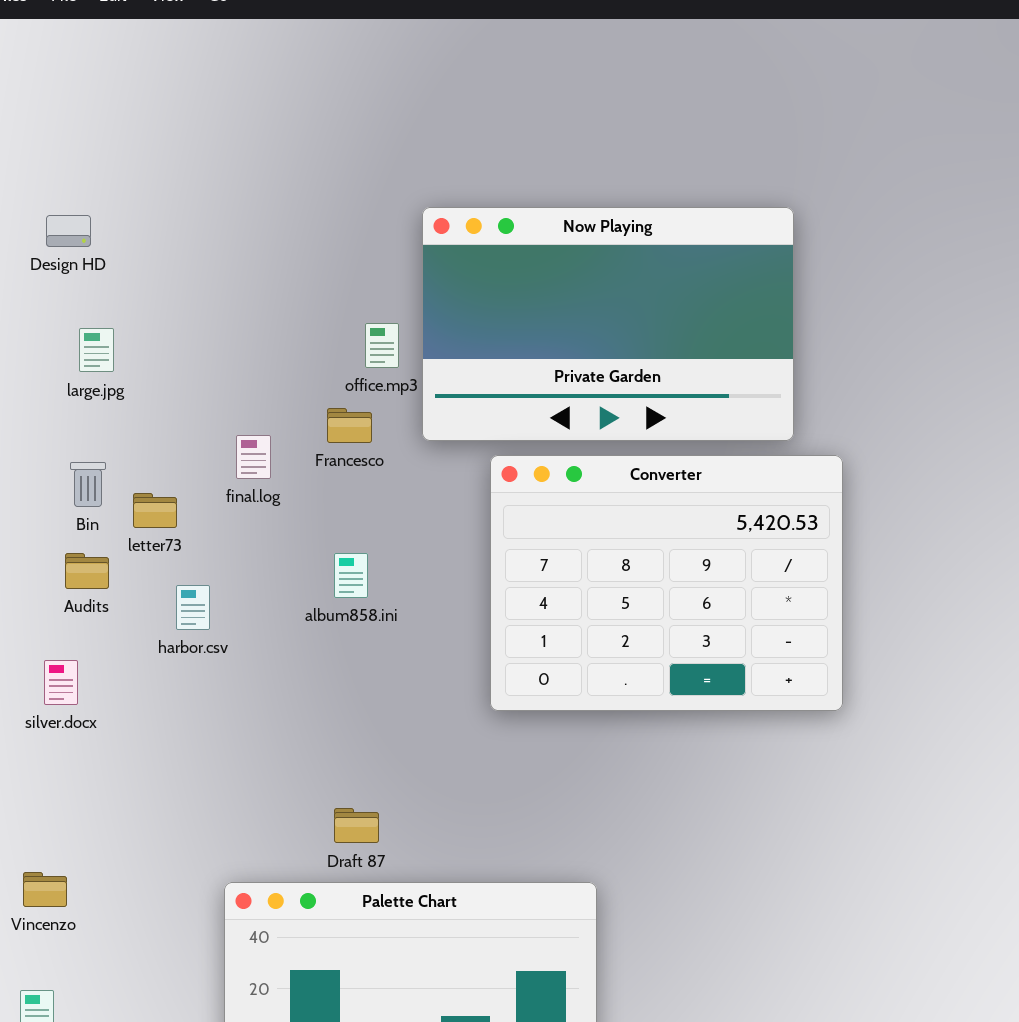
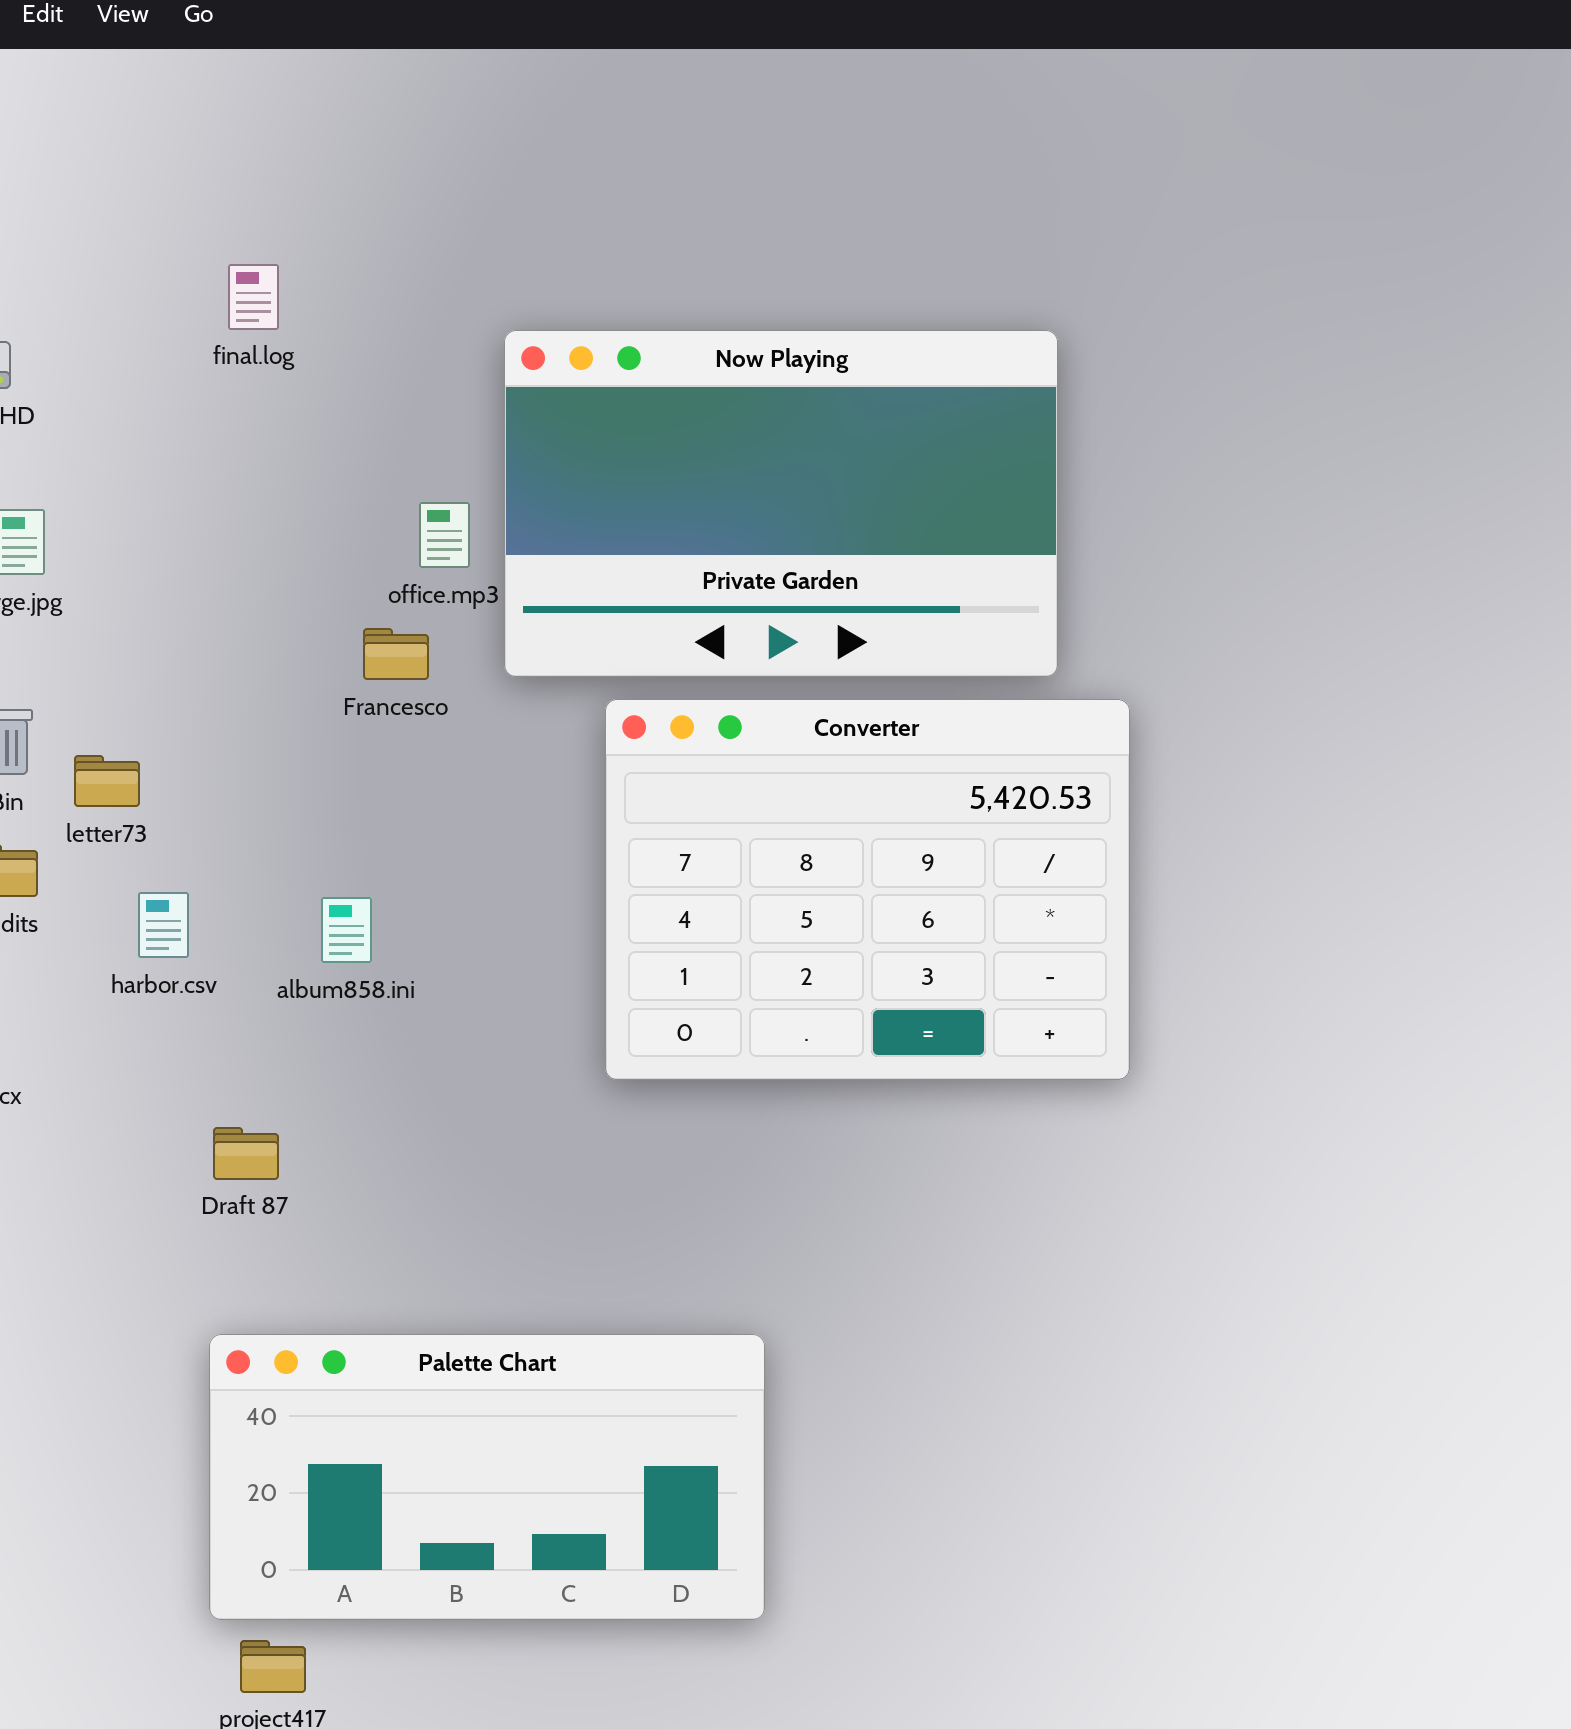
final.log: [236,435,271,479] -> [228,264,279,330], moved
album858.ini: [334,553,368,598] -> [321,897,372,963], moved
Draft 87: [334,808,379,843] -> [213,1127,279,1180], moved

